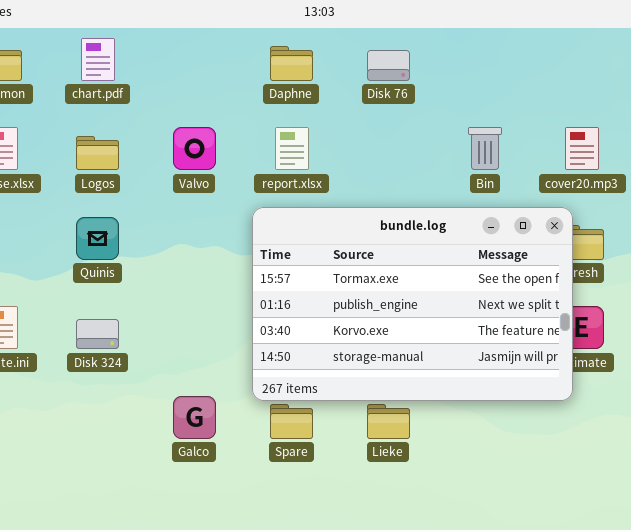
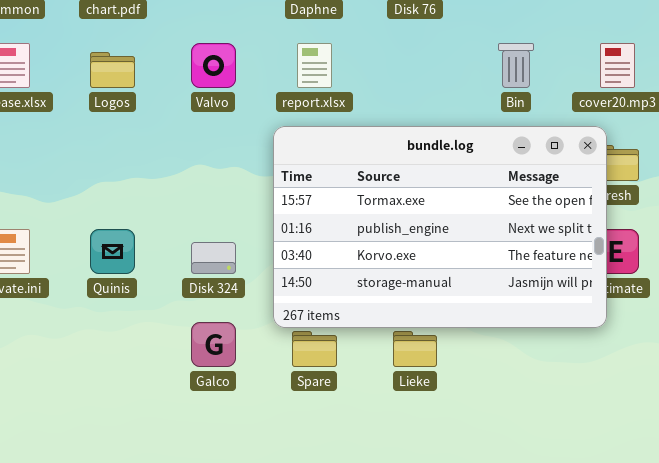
Quinis: [76,217,119,260] -> [90,229,135,274], moved
Disk 324: [76,319,119,349] -> [191,242,236,274], moved

